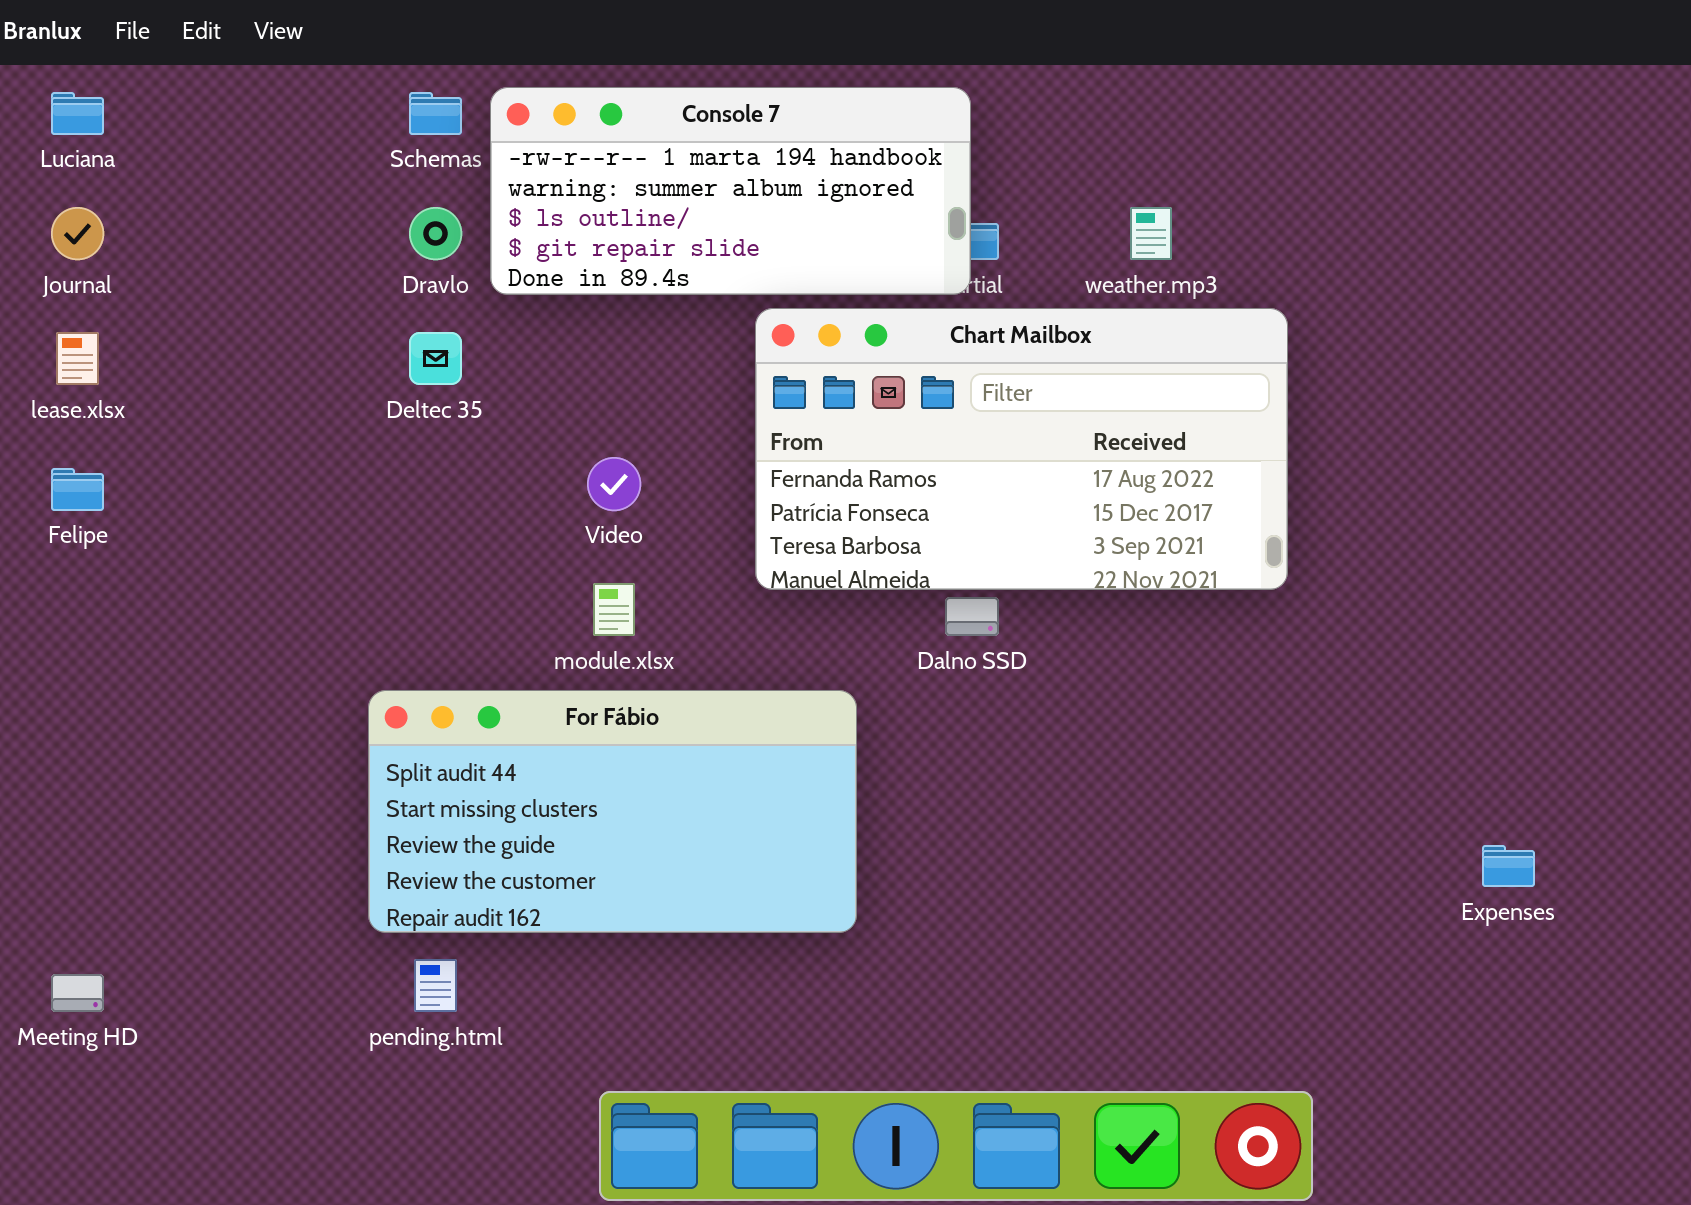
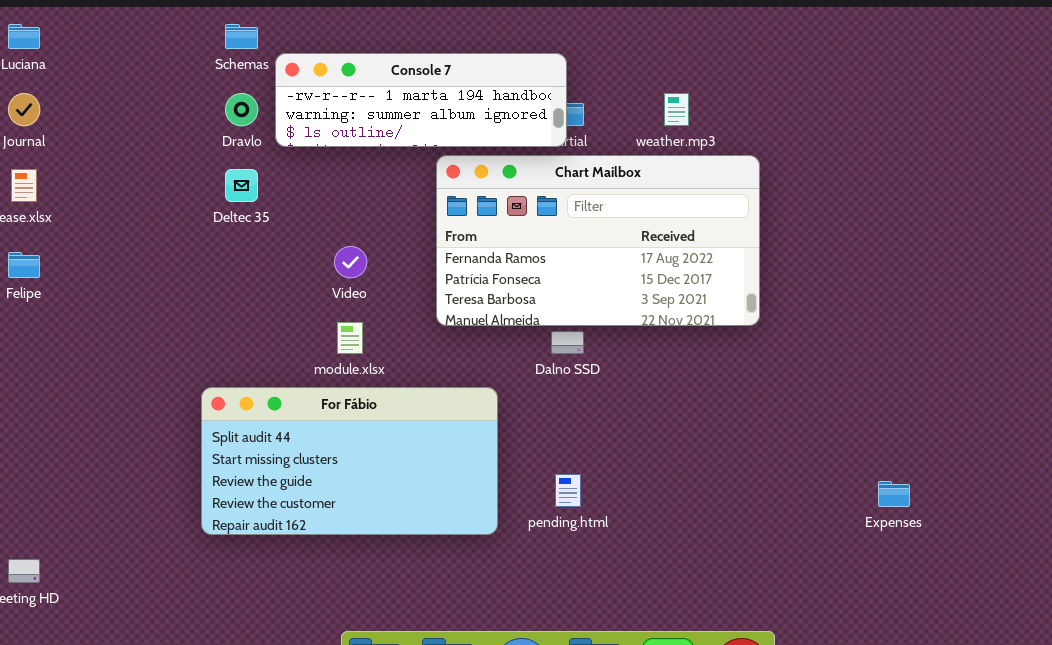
Console 7: [490,87,971,295] -> [275,53,567,147], resized
pending.html: [414,959,457,1012] -> [555,474,581,507], moved

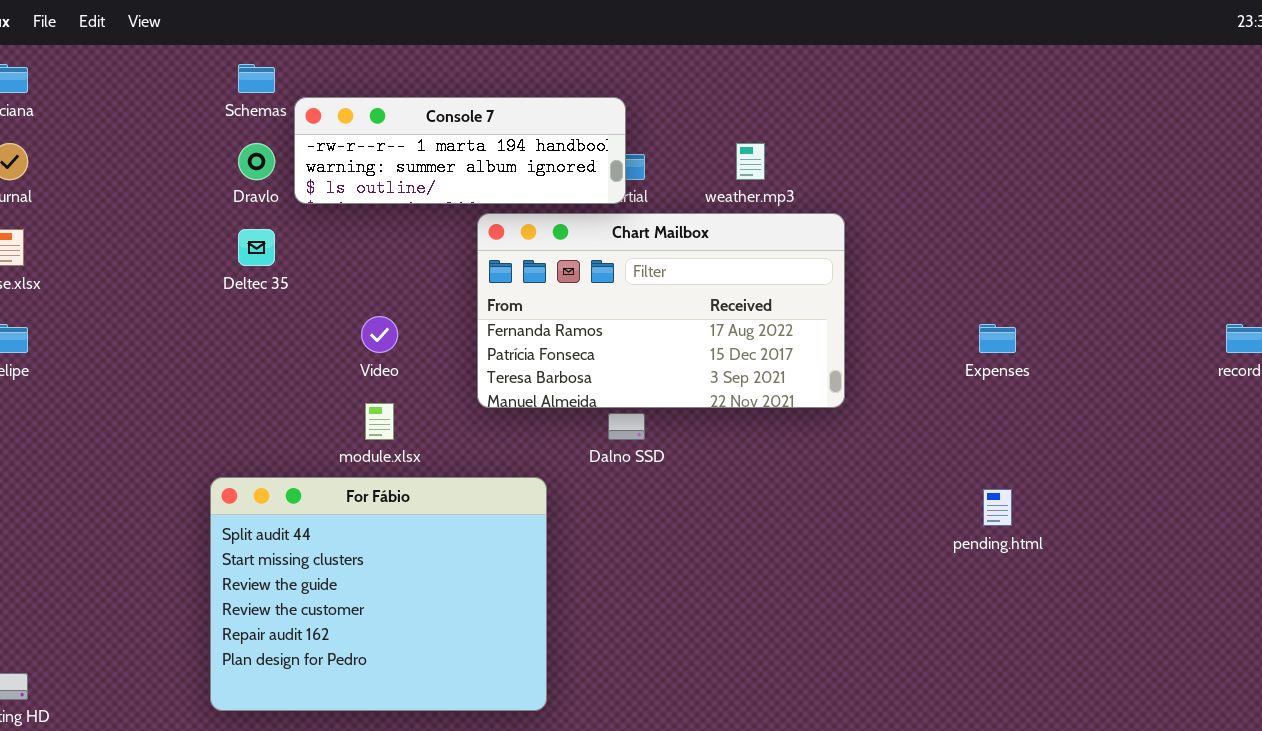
For Fábio: [201,387,498,535] -> [210,477,547,711], resized
pending.html: [555,474,581,507] -> [983,489,1012,526], moved
Expenses: [878,481,910,507] -> [979,324,1016,353], moved

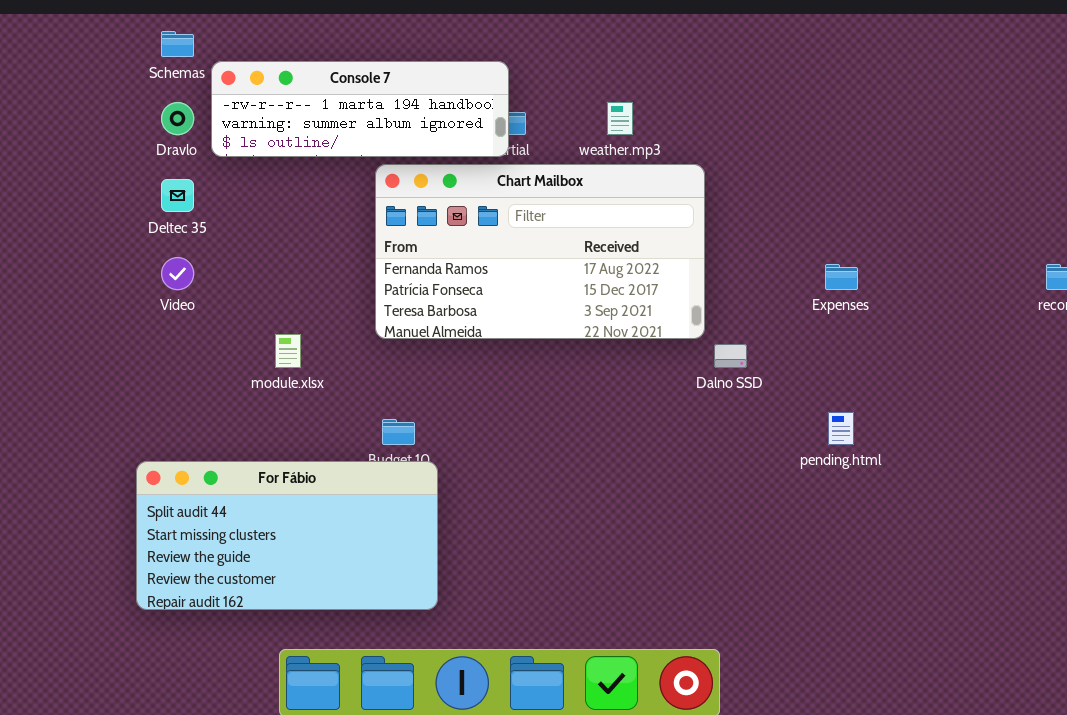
Video: [361,316,398,353] -> [161,257,194,290], moved
Dalno SSD: [608,413,645,440] -> [714,344,747,368], moved
For Fábio: [210,477,547,711] -> [136,461,438,610], resized

